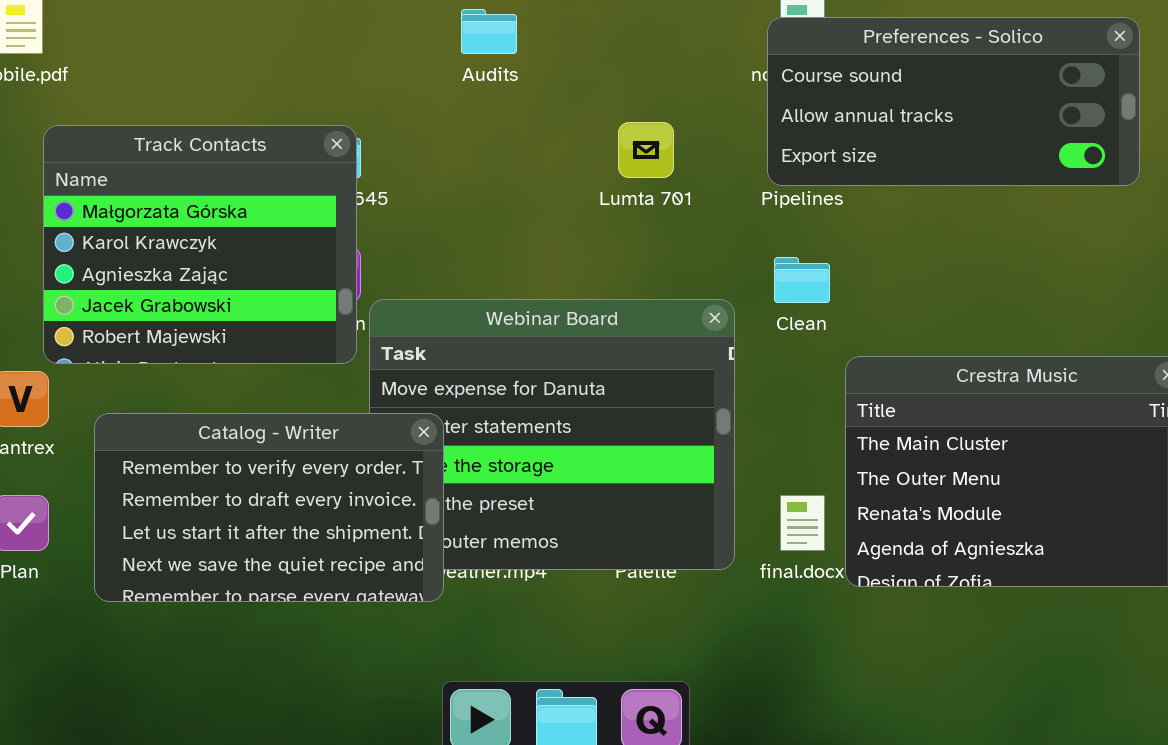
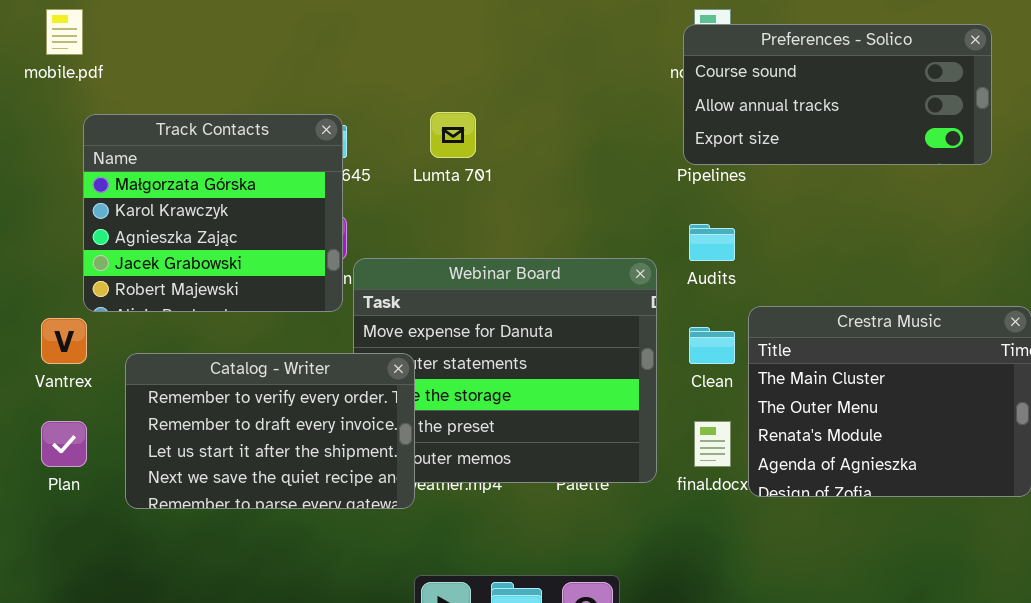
Audits: [461,9,517,54] -> [689,224,735,261], moved
Lumta 701: [618,122,674,178] -> [430,112,476,158], moved
Clean: [774,257,830,303] -> [689,327,735,364], moved

